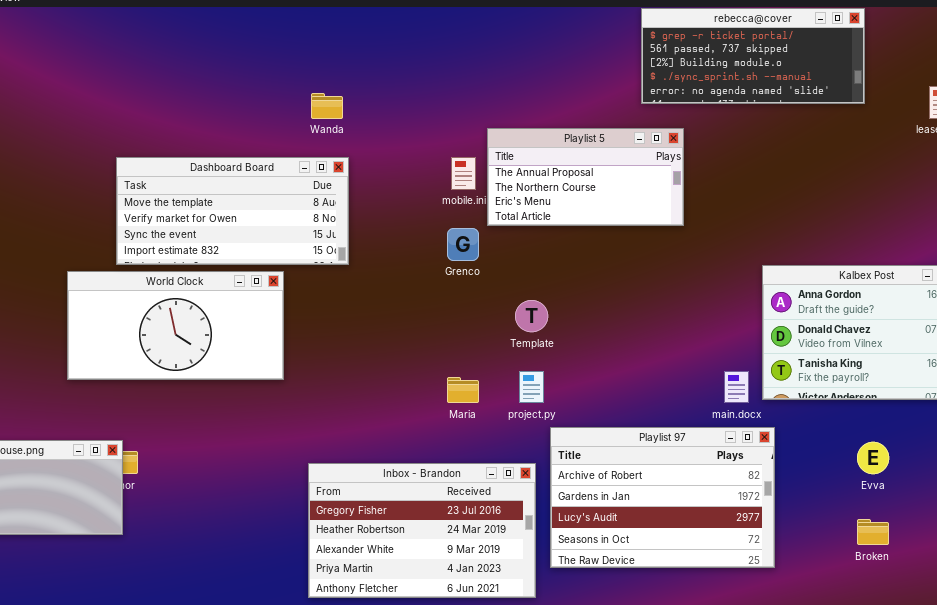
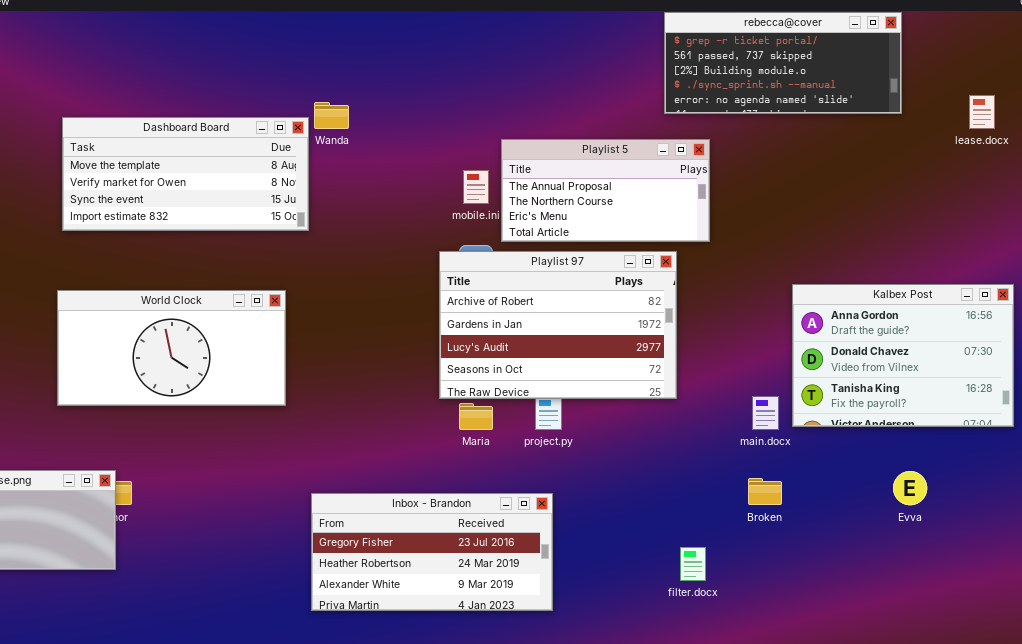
Dashboard Board: [116,157,349,265] -> [62,117,309,231], moved
Playlist 97: [550,427,775,568] -> [439,251,677,399], moved
Inbox - Brandon: [308,463,536,598] -> [311,493,553,611], resized
Broken: [857,519,889,545] -> [748,478,782,505], moved

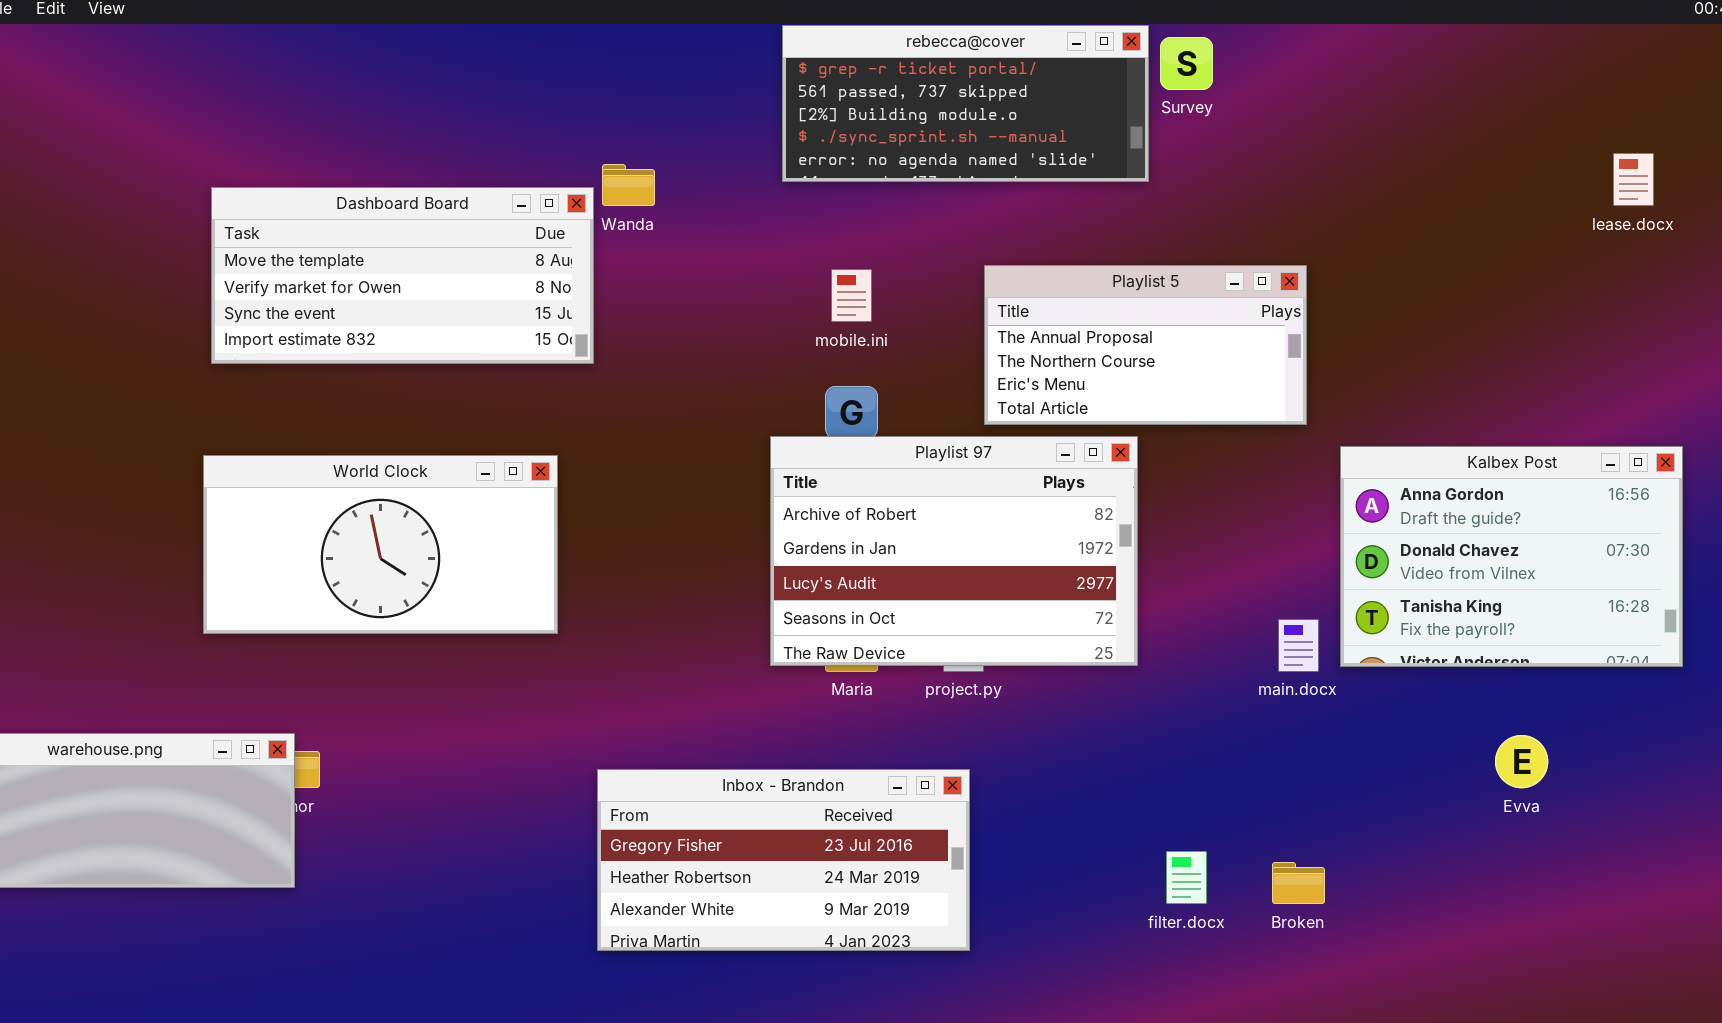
rebecca@cover: [664,12,902,114] -> [782,25,1149,182], moved
Playlist 5: [501,139,710,242] -> [984,265,1307,425], moved
Playlist 97: [439,251,677,399] -> [770,436,1138,666], moved
Broken: [748,478,782,505] -> [1272,862,1325,904], moved

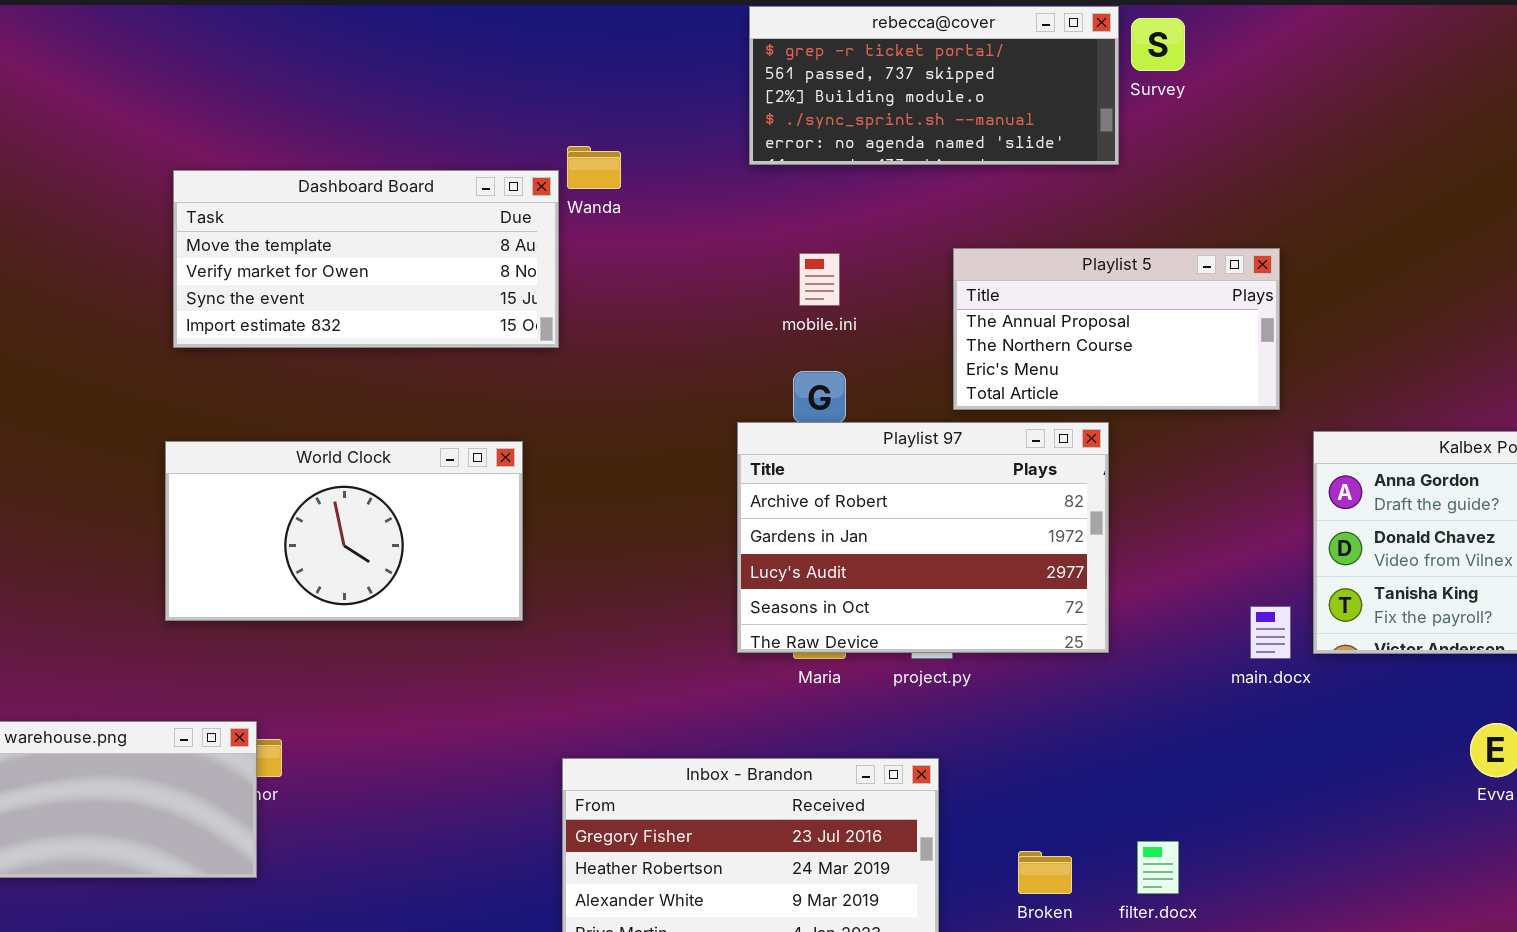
Broken: [1272,862,1325,904] -> [1018,851,1072,894], moved

